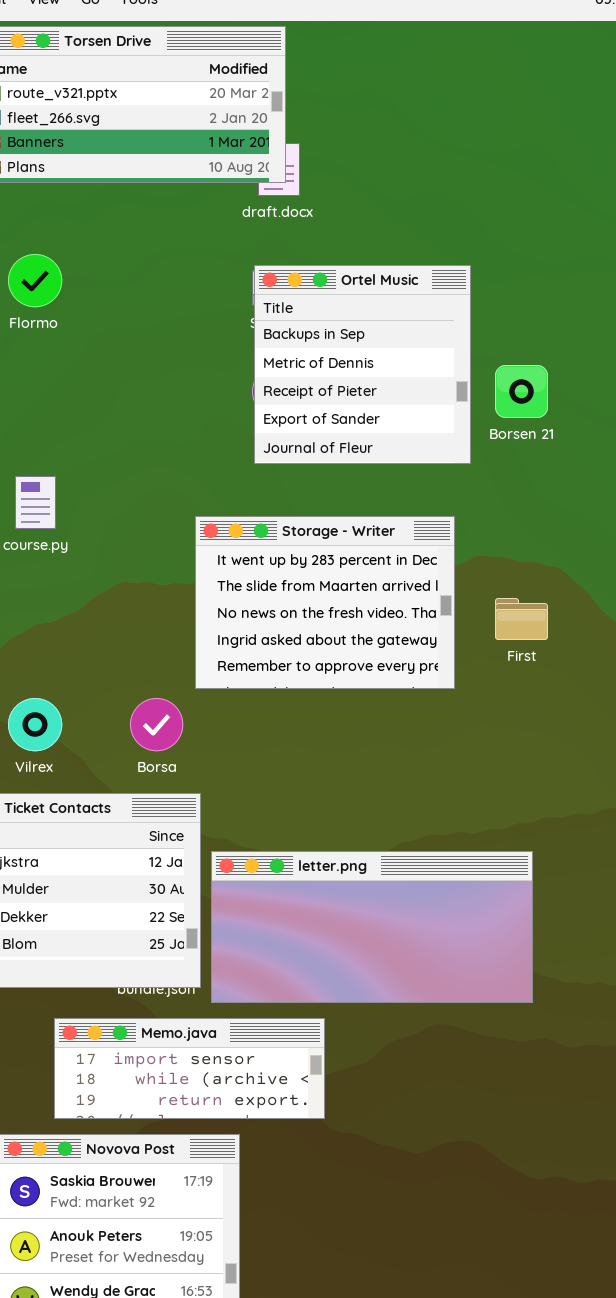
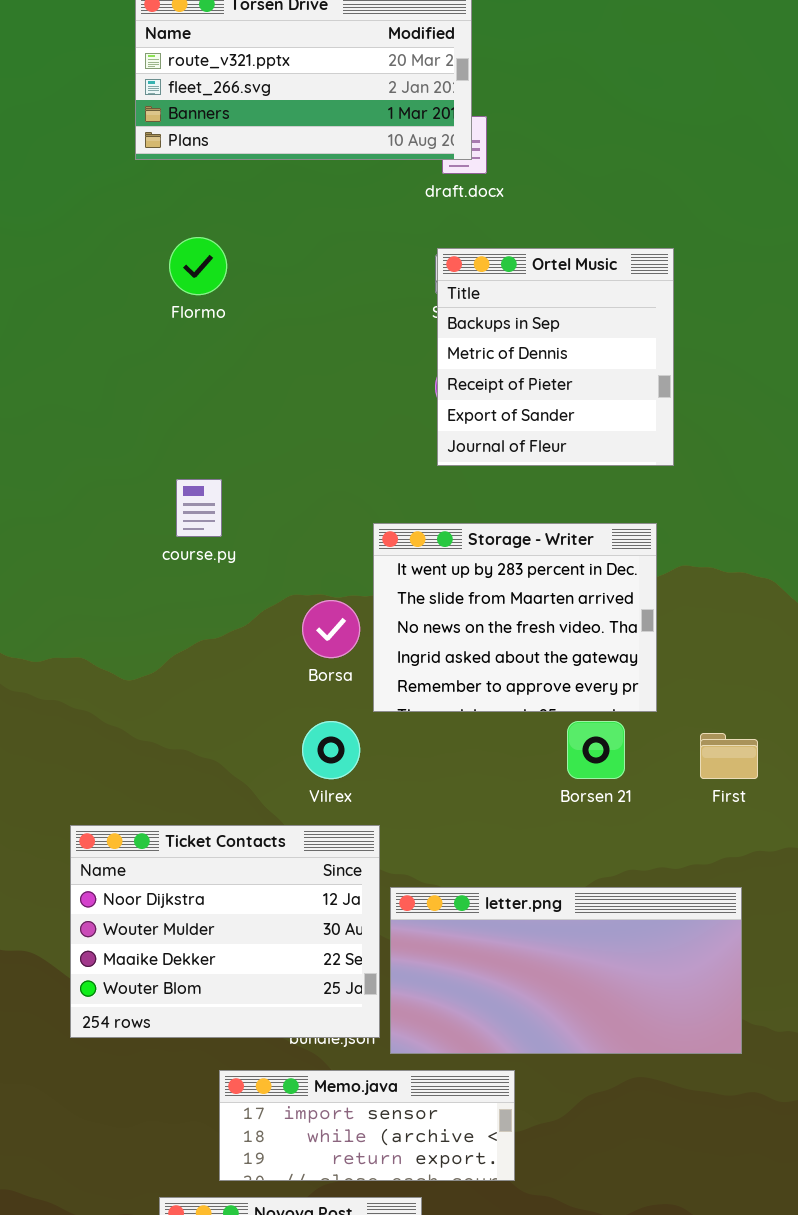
Borsen 21: [495,365,548,418] -> [567,721,625,779], moved
First: [495,598,548,640] -> [700,733,758,779], moved
Vilrex: [8,698,62,751] -> [302,721,360,779], moved
Borsa: [130,698,183,751] -> [302,600,360,658], moved

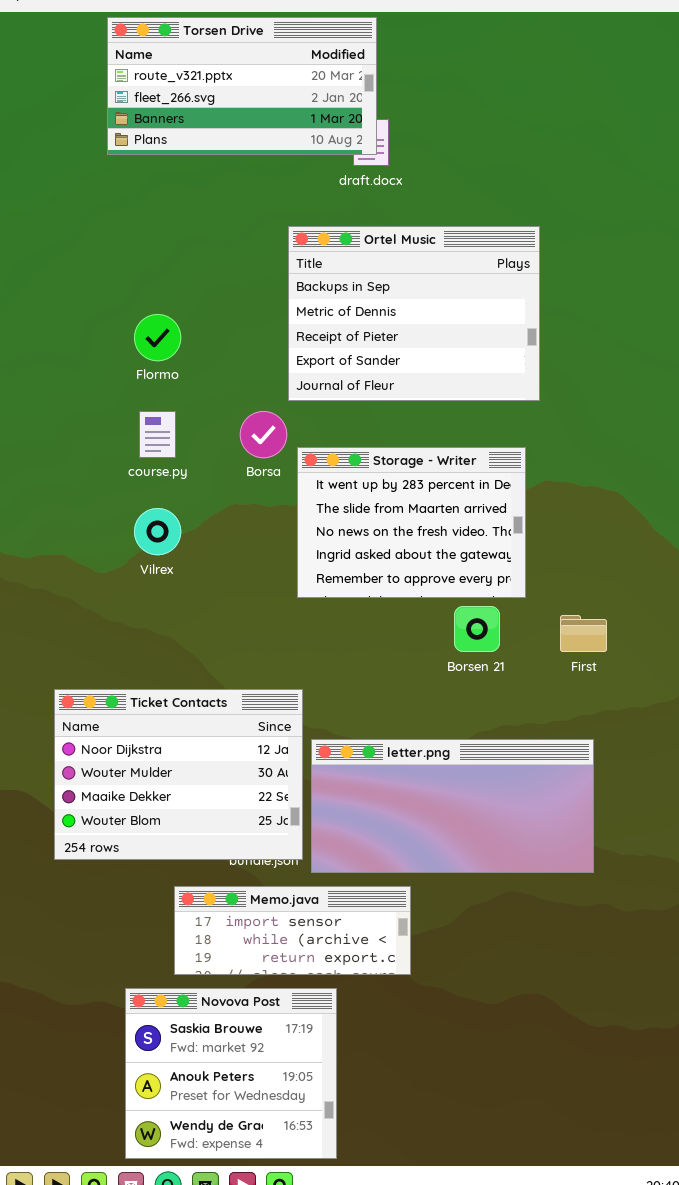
Flormo: [169,237,227,295] -> [134,314,181,361], moved
Ortel Music: [437,248,674,466] -> [288,226,540,401], resized
Borsa: [302,600,360,658] -> [240,411,287,458], moved
Vilrex: [302,721,360,779] -> [134,508,181,555], moved

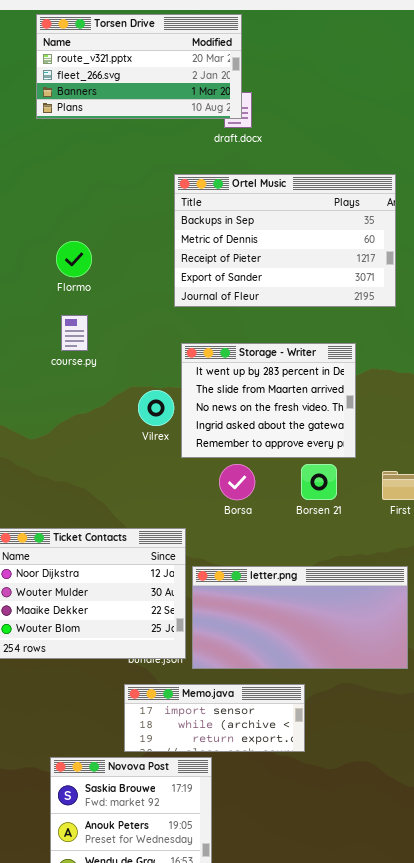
Ortel Music: [288,226,540,401] -> [174,174,396,307], resized
Borsa: [240,411,287,458] -> [219,464,255,500], moved
Vilrex: [134,508,181,555] -> [138,390,174,426], moved
Memo.java: [174,886,411,975] -> [124,684,305,752], moved

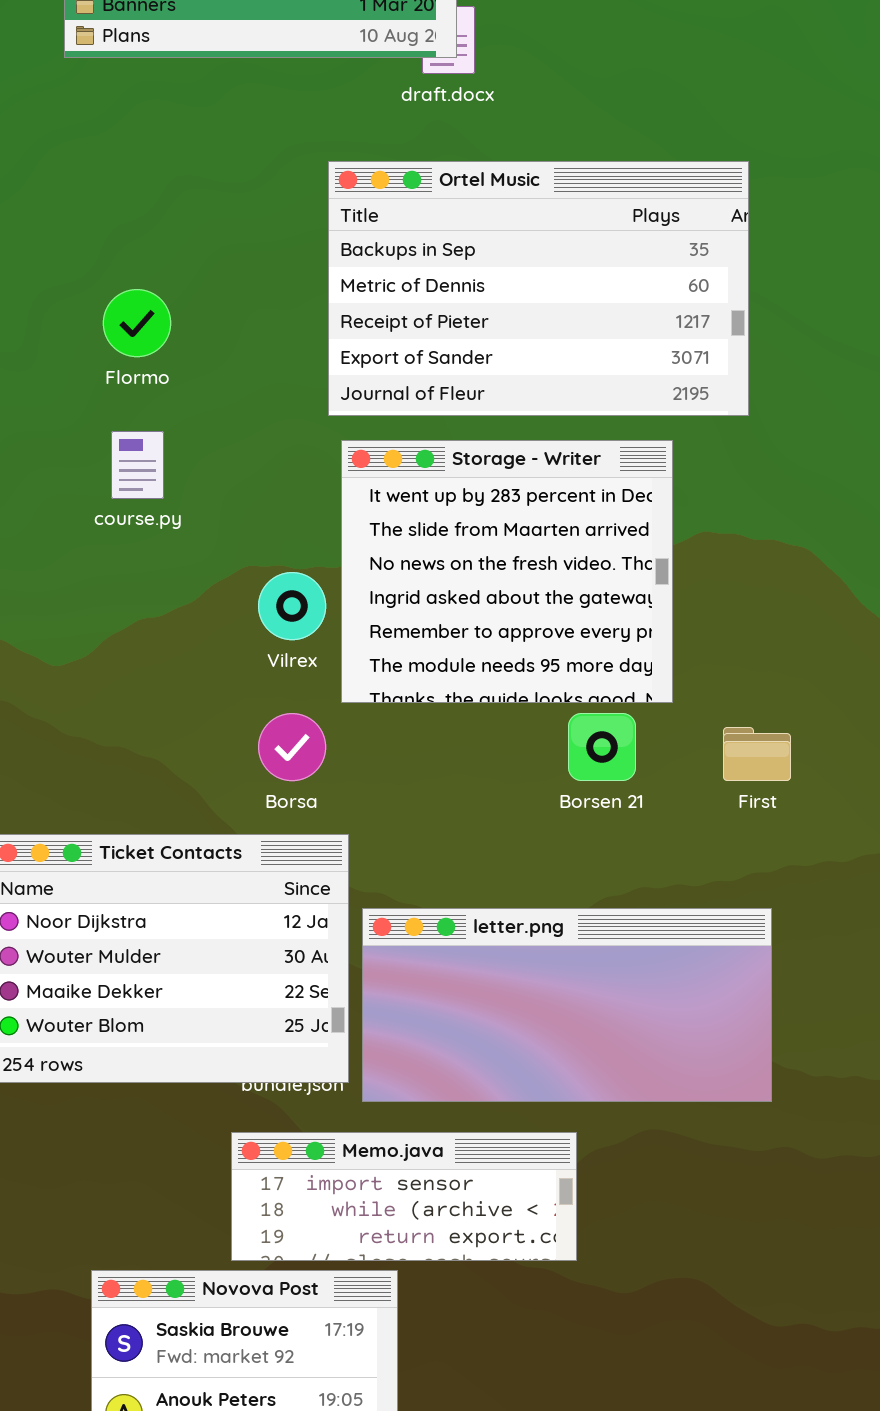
Storage - Writer: [181,343,356,458] -> [341,440,673,703], resized
Borsa: [219,464,255,500] -> [258,713,326,781], moved

